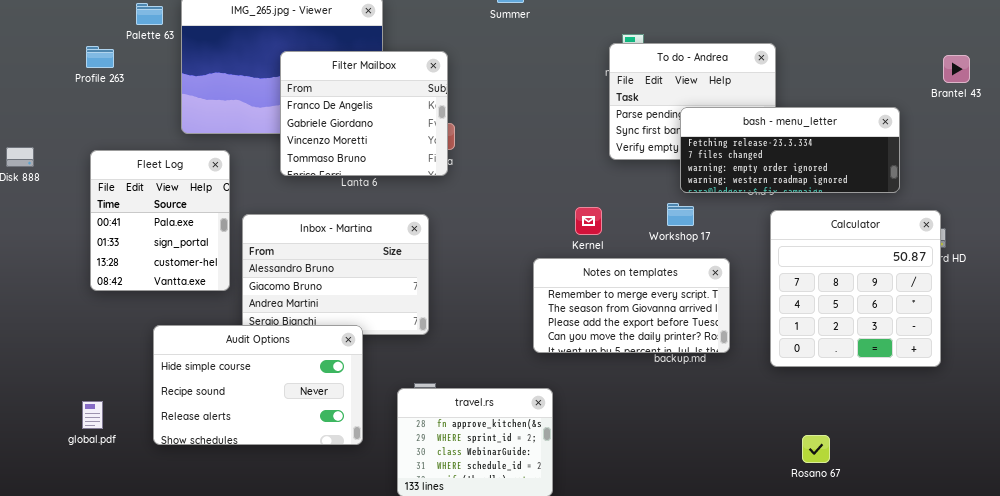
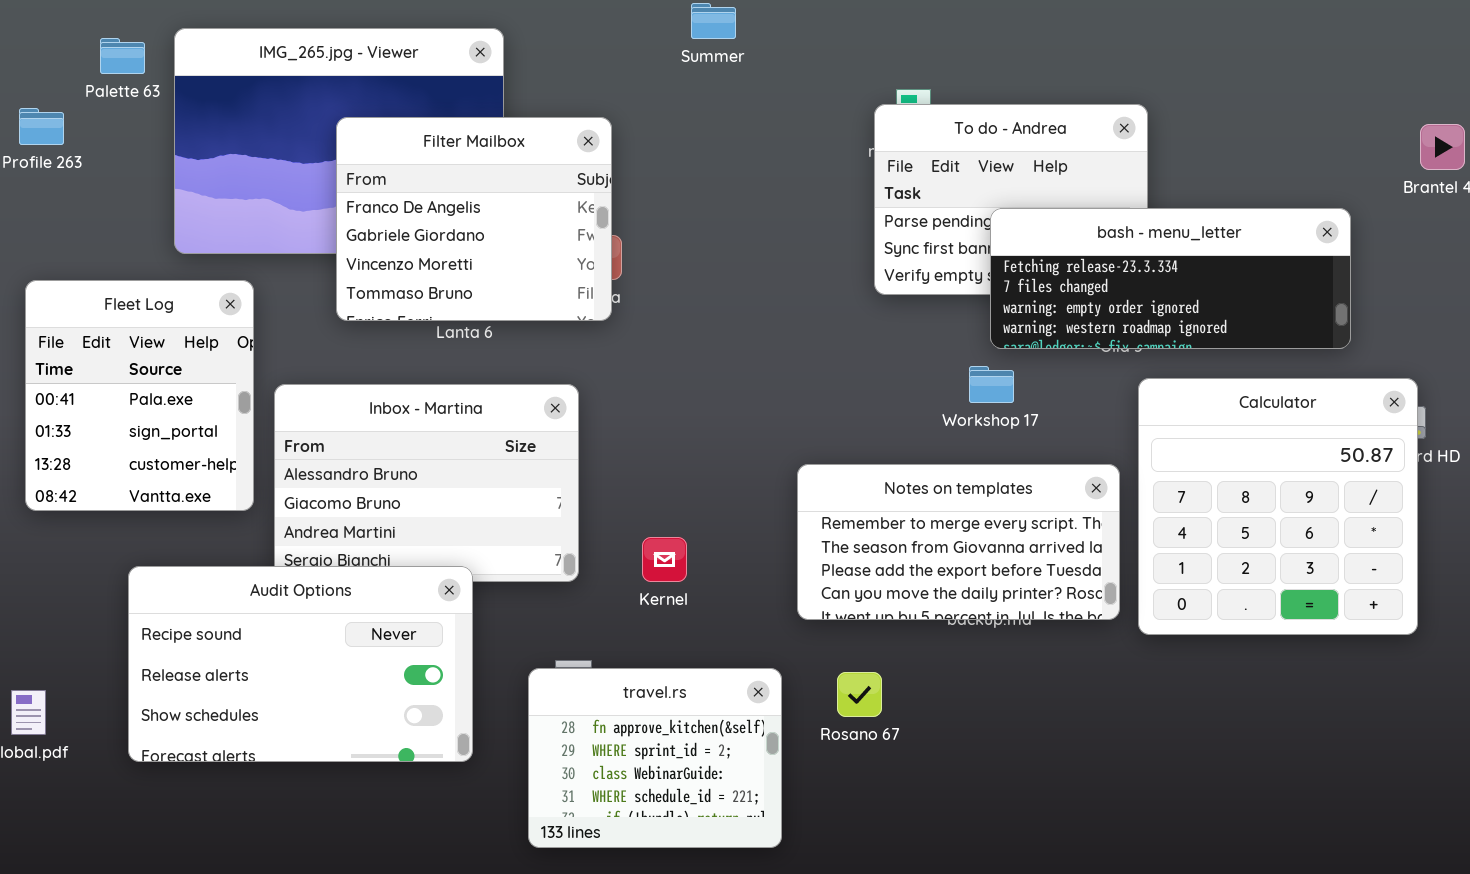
Kernel: [575,207,602,235] -> [642,537,687,582], moved
Notes on templates: [533,258,730,353] -> [797,464,1120,620], moved
Audit Options: [153,325,363,445] -> [128,566,473,762], scrolled down 1 row
Rosano 67: [802,435,830,463] -> [837,672,882,717], moved

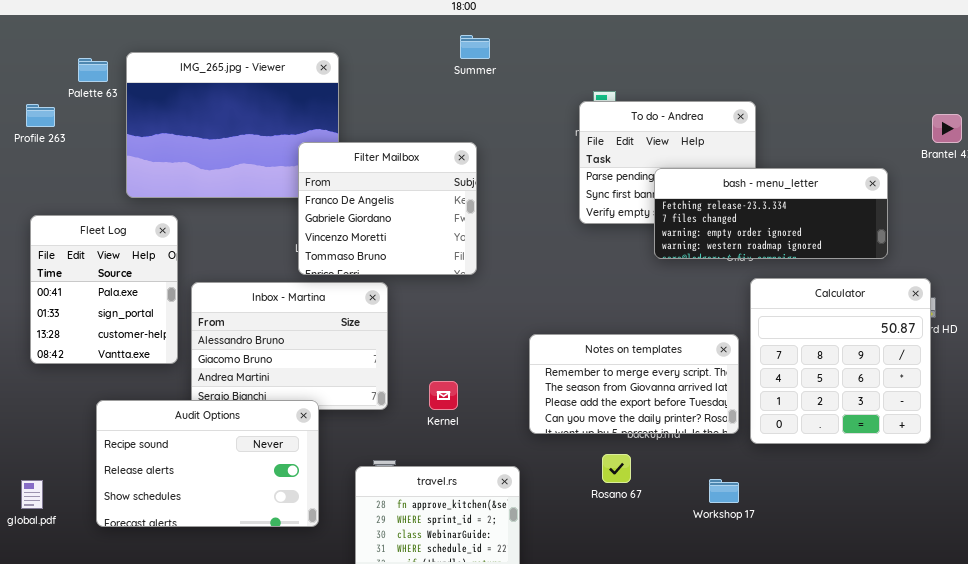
Filter Mailbox: [336,117,612,321] -> [298,142,477,275], moved
Workshop 17: [969,366,1014,403] -> [709,479,739,503], moved
Rosano 67: [837,672,882,717] -> [602,454,631,483], moved

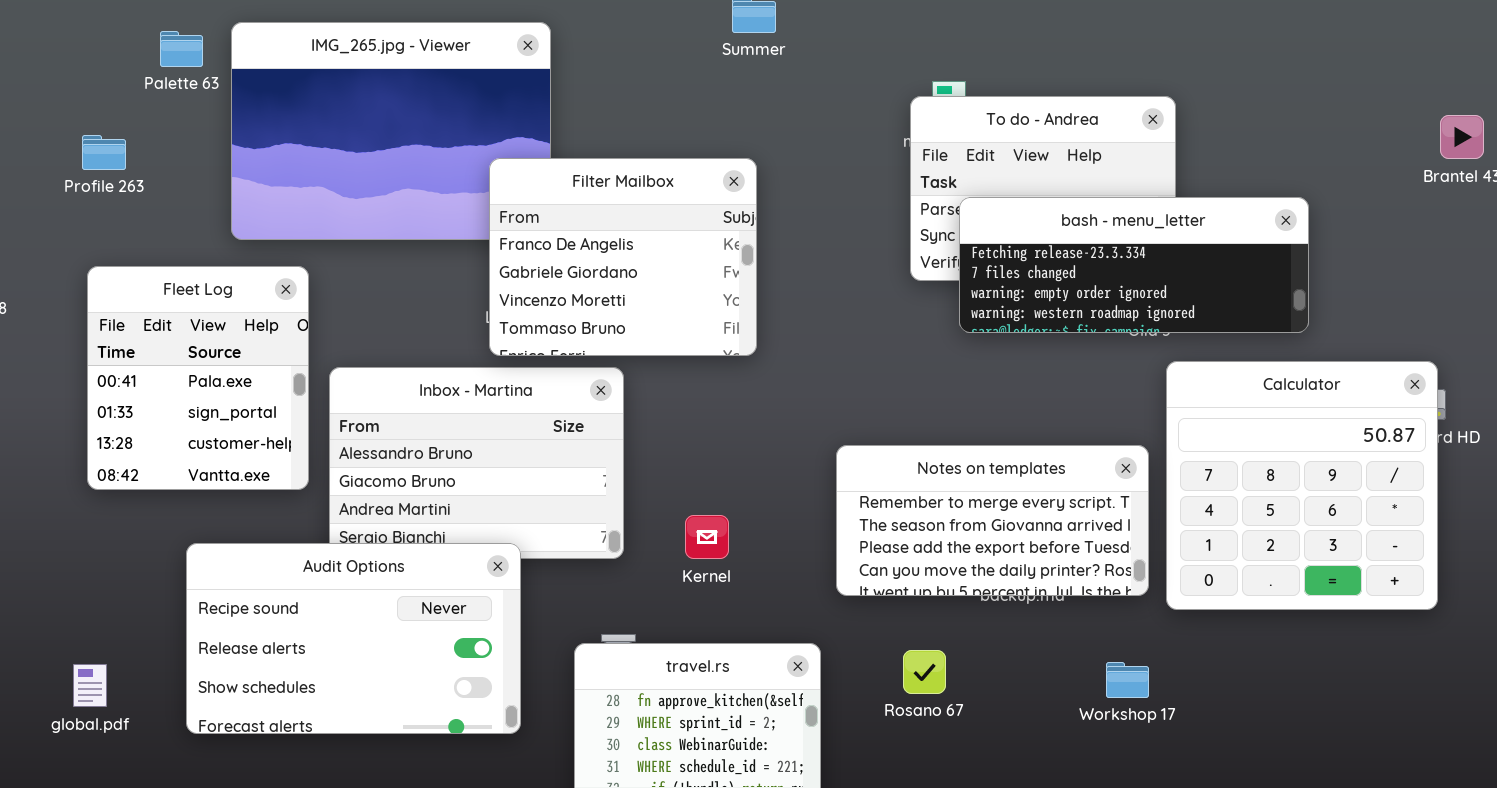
Profile 263: [26,104,55,127] -> [82,135,126,170], moved
bash - menu_letter: [654,168,888,259] -> [959,197,1309,333], moved
Rosano 67: [602,454,631,483] -> [903,650,946,694], moved

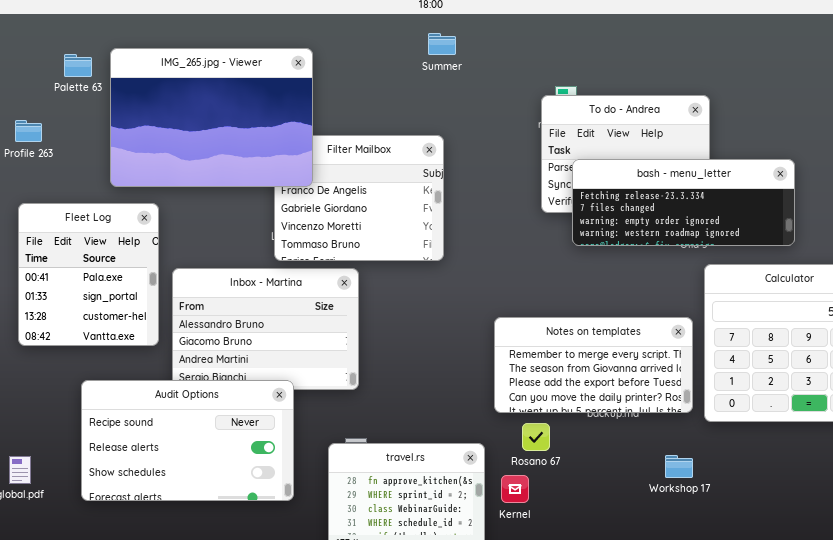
IMG_265.jpg - Viewer: [231,22,551,240] -> [110,48,313,187], raised
Kernel: [685,515,729,559] -> [501,475,529,503], moved
Rosano 67: [903,650,946,694] -> [522,423,550,451], moved

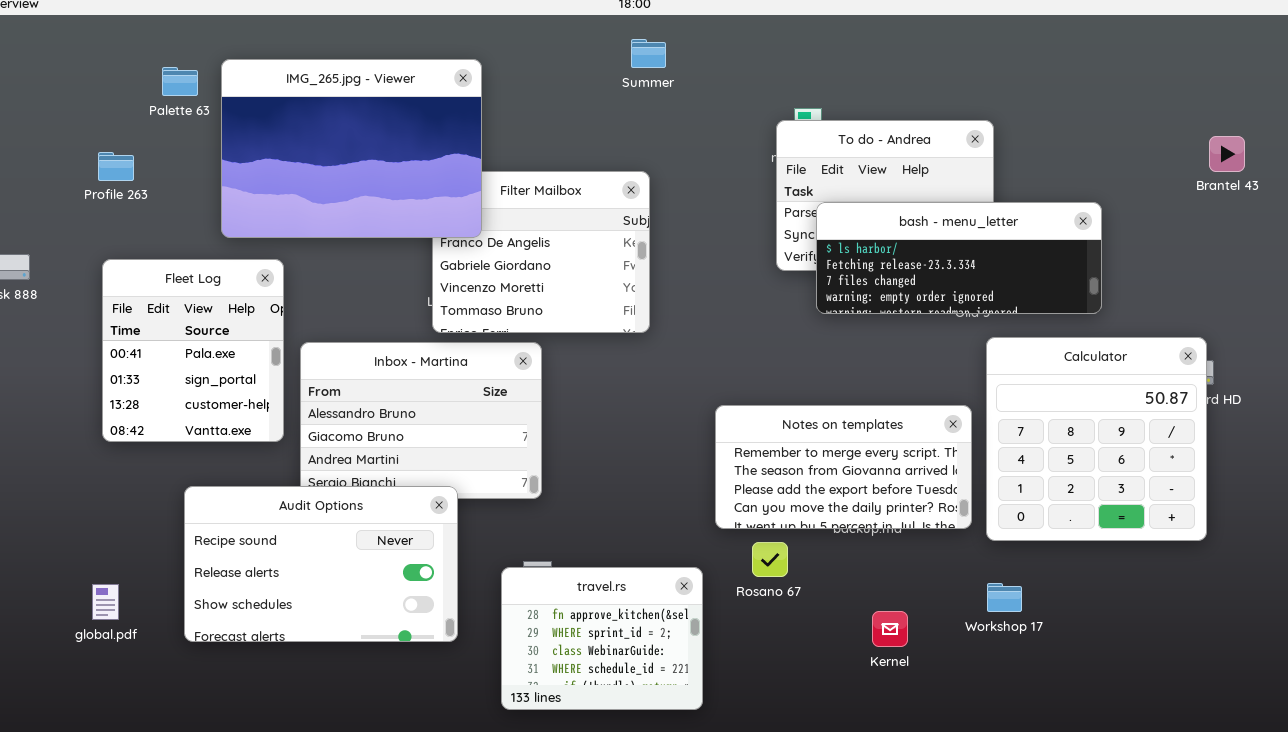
bash - menu_letter: [572,159,795,246] -> [816,202,1102,314], scrolled up 1 row
Workshop 17: [665,455,693,478] -> [987,583,1022,612], moved
Kernel: [501,475,529,503] -> [872,611,908,647], moved

